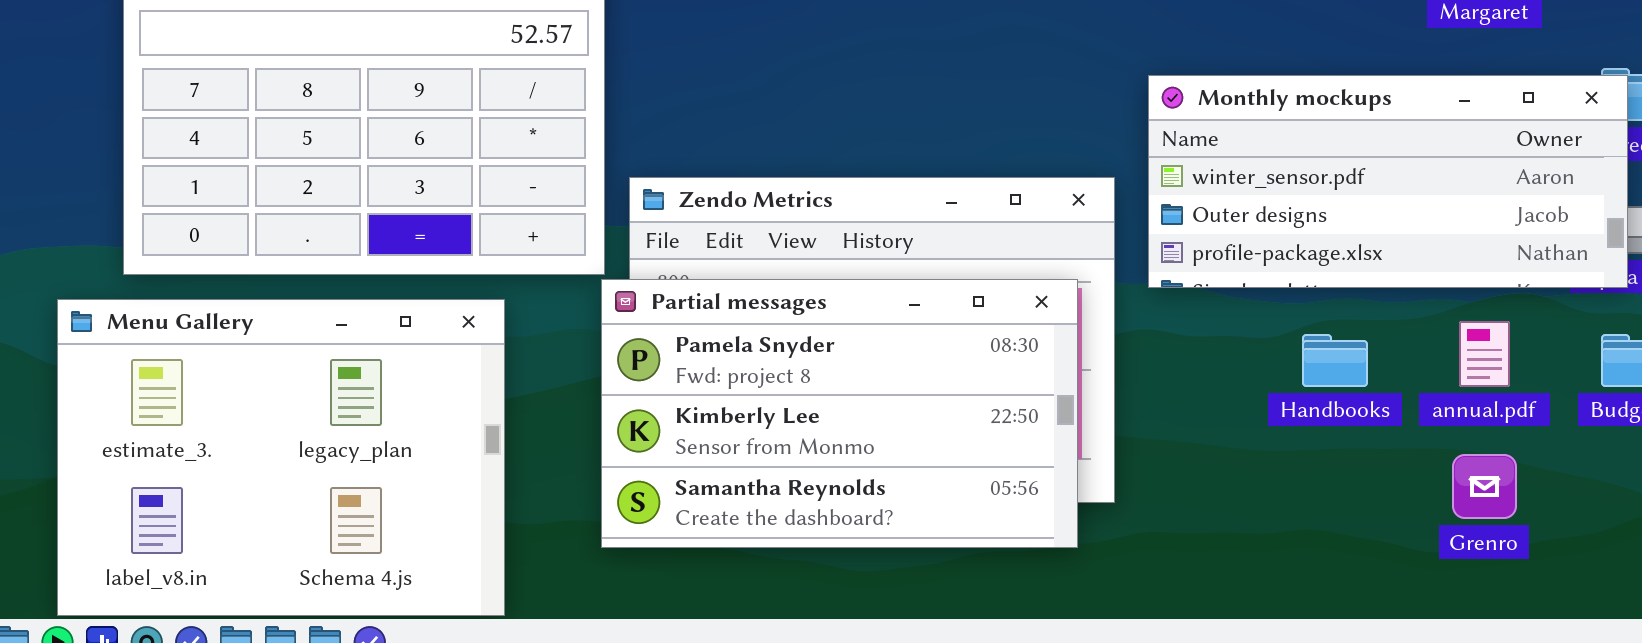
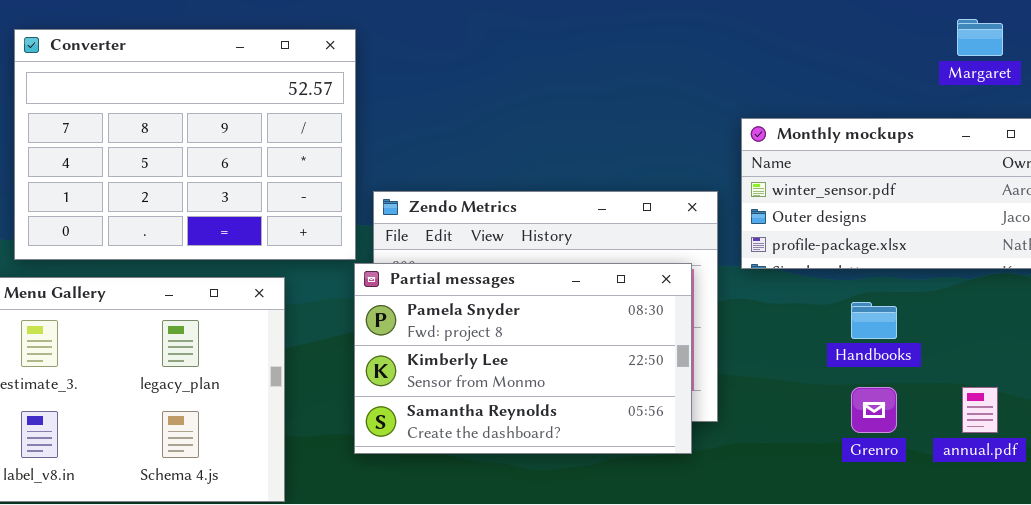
annual.pdf: [1459,321,1510,387] -> [962,387,998,433], moved
Grenro: [1452,454,1517,519] -> [851,387,897,433], moved

